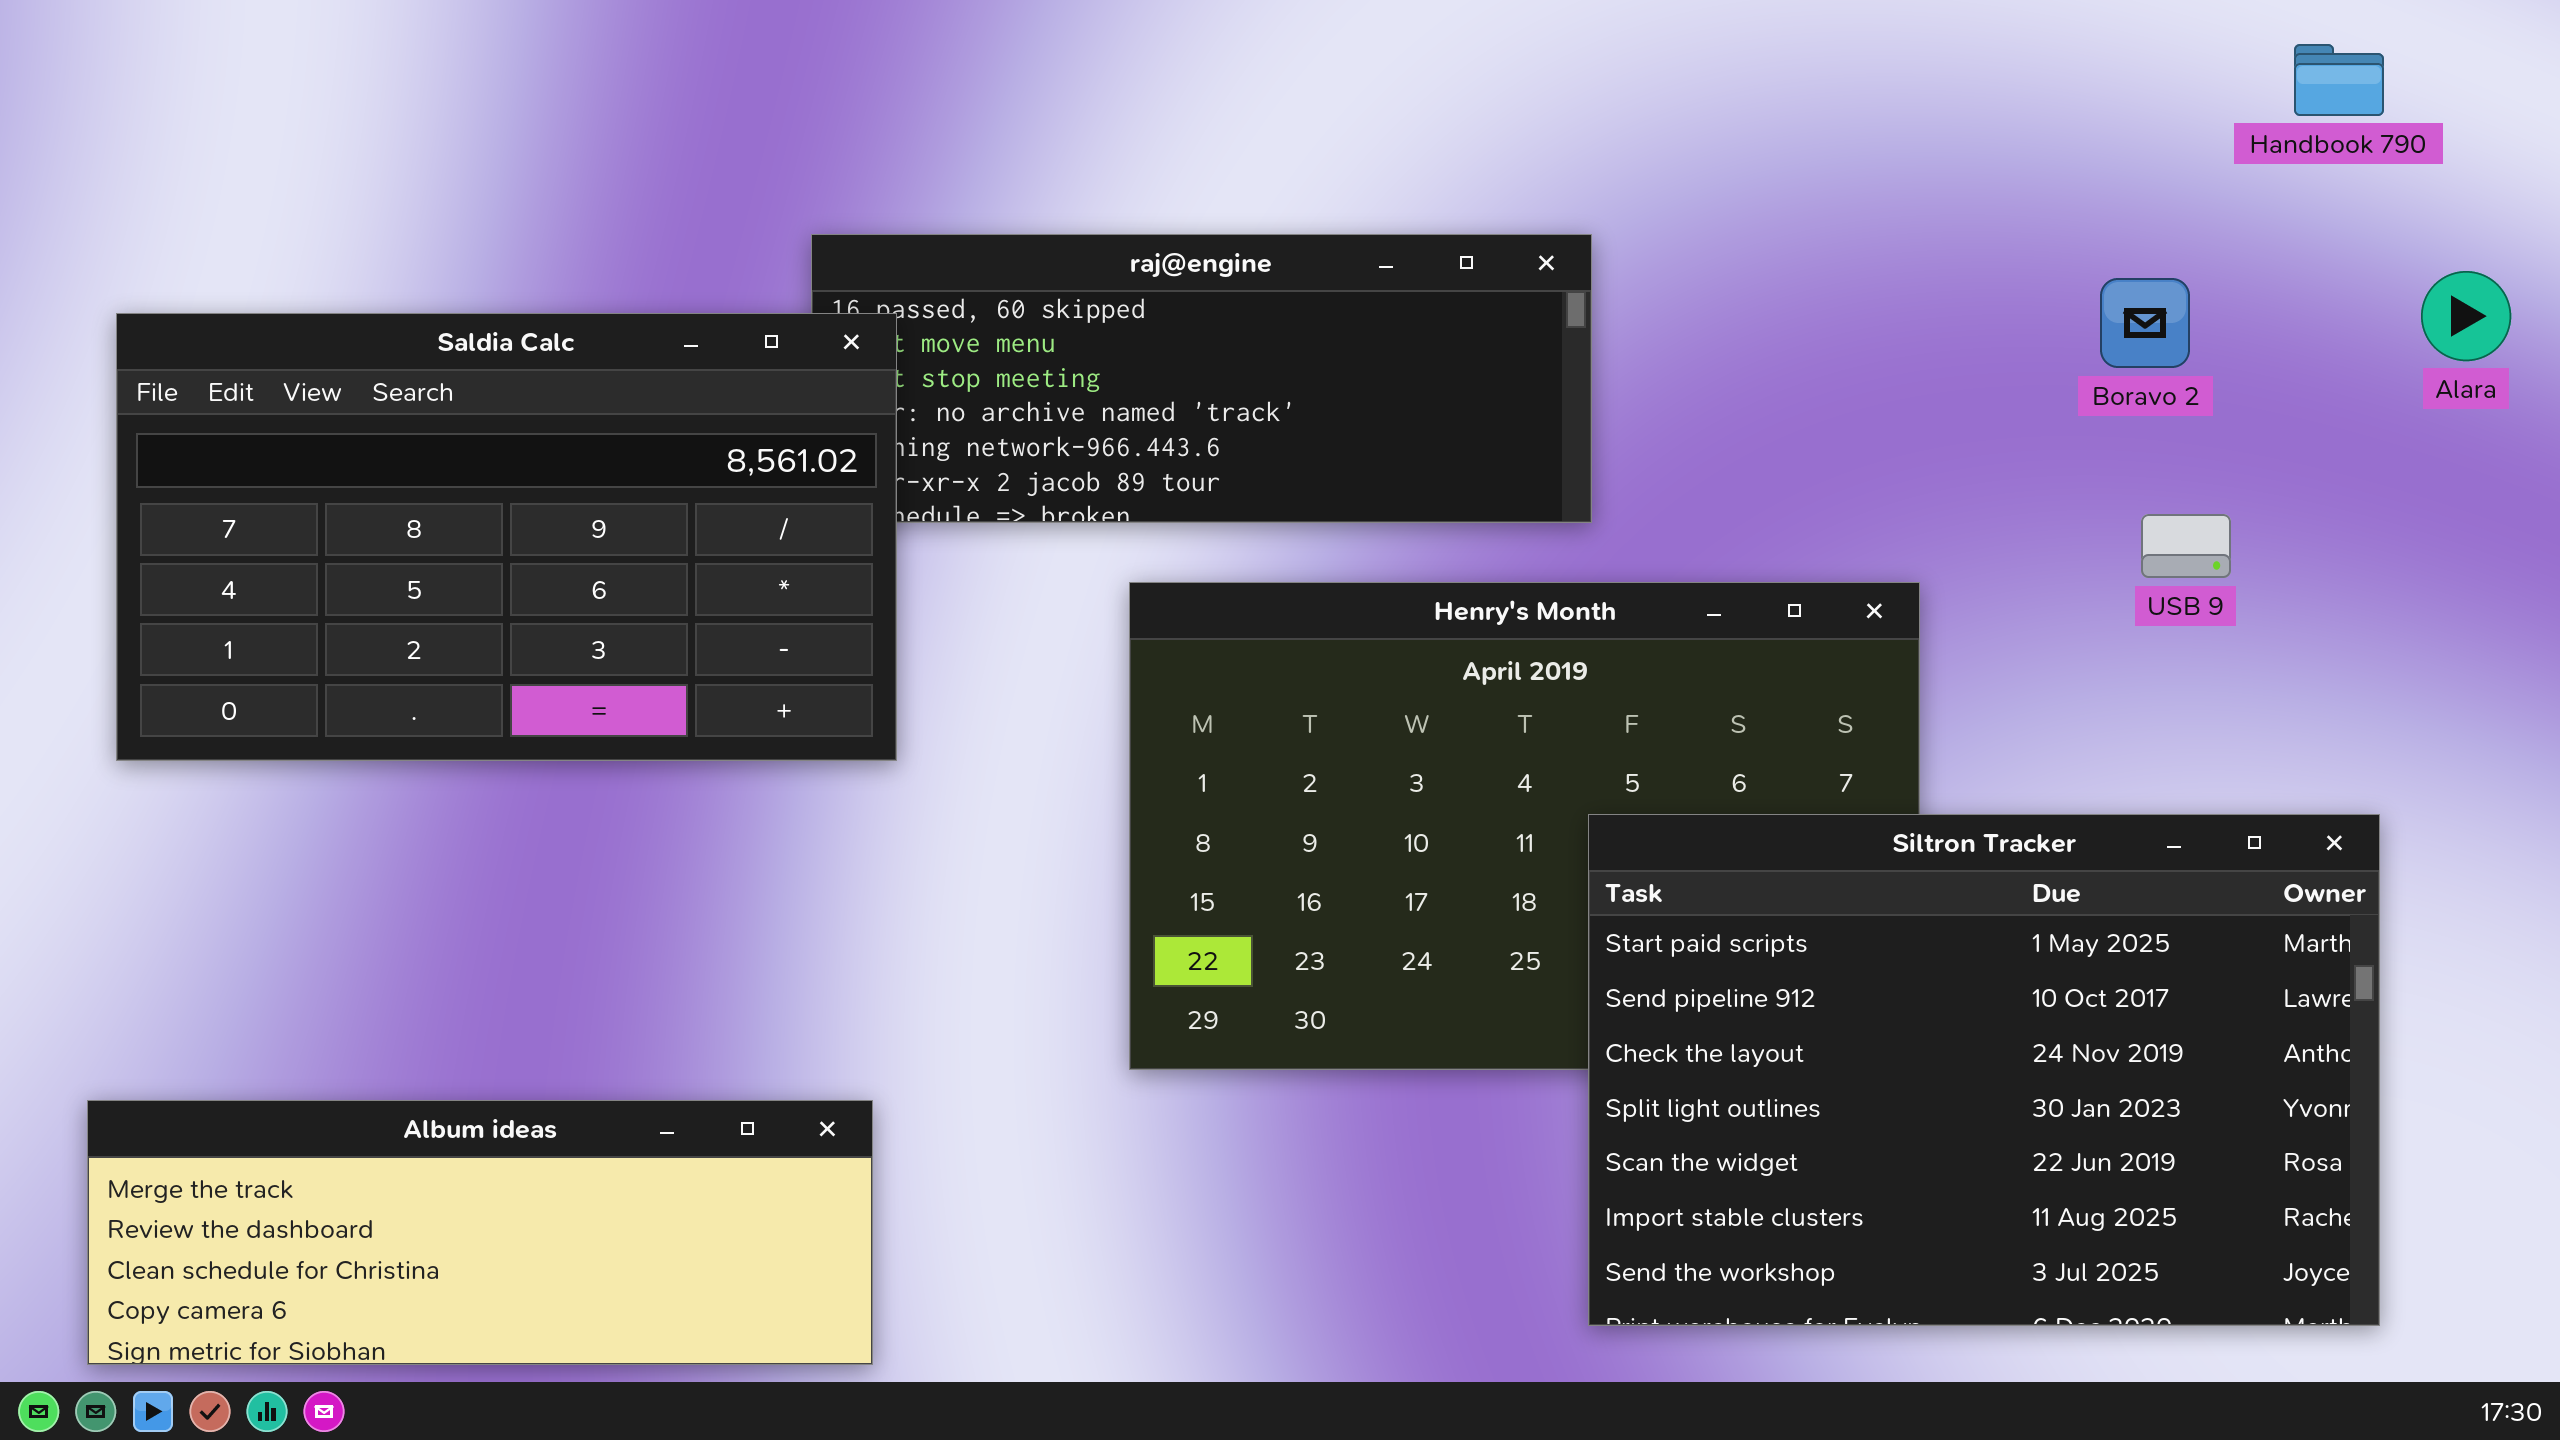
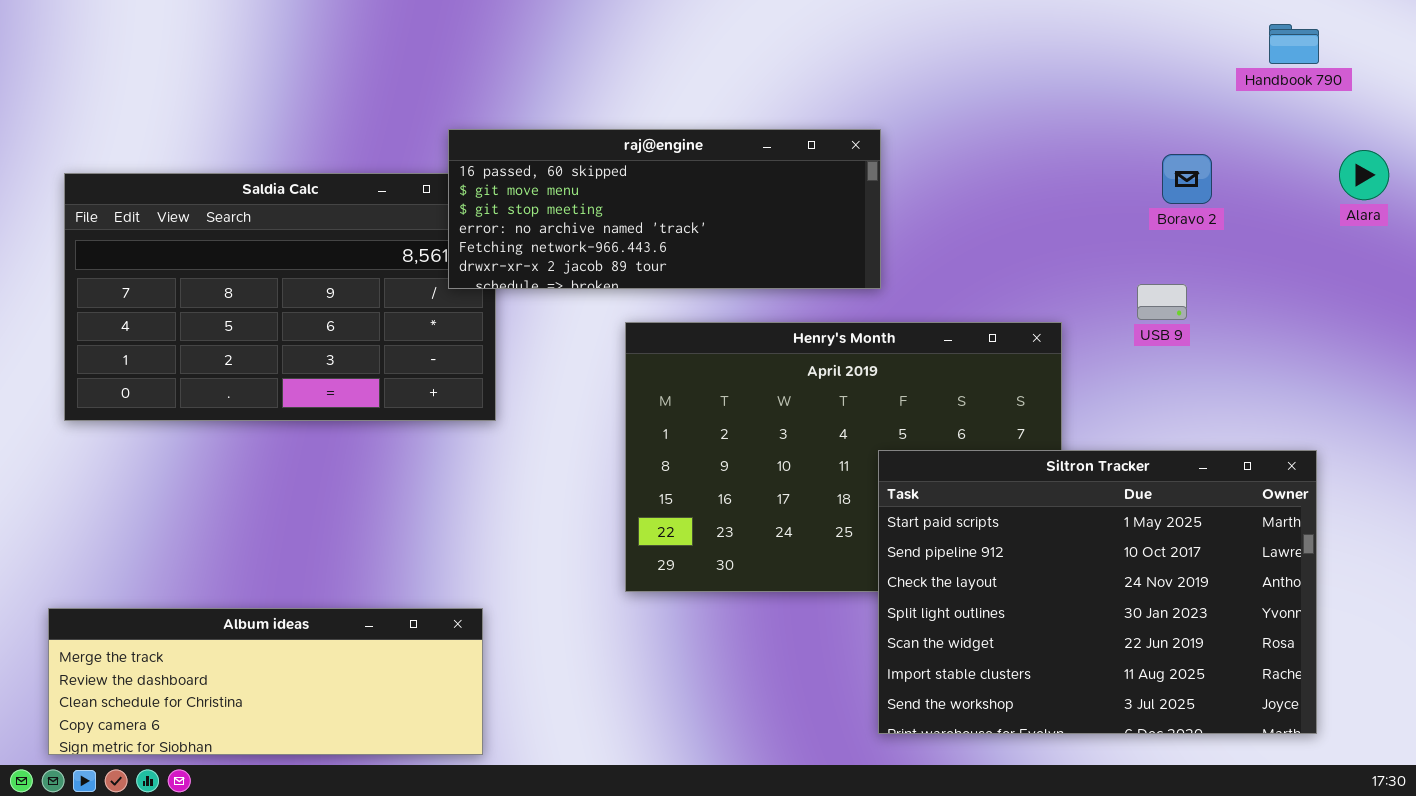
raj@engine: [811,234,1592,523] -> [448,129,881,289], raised
USB 9: [2141,514,2231,578] -> [1137,284,1187,320], moved

